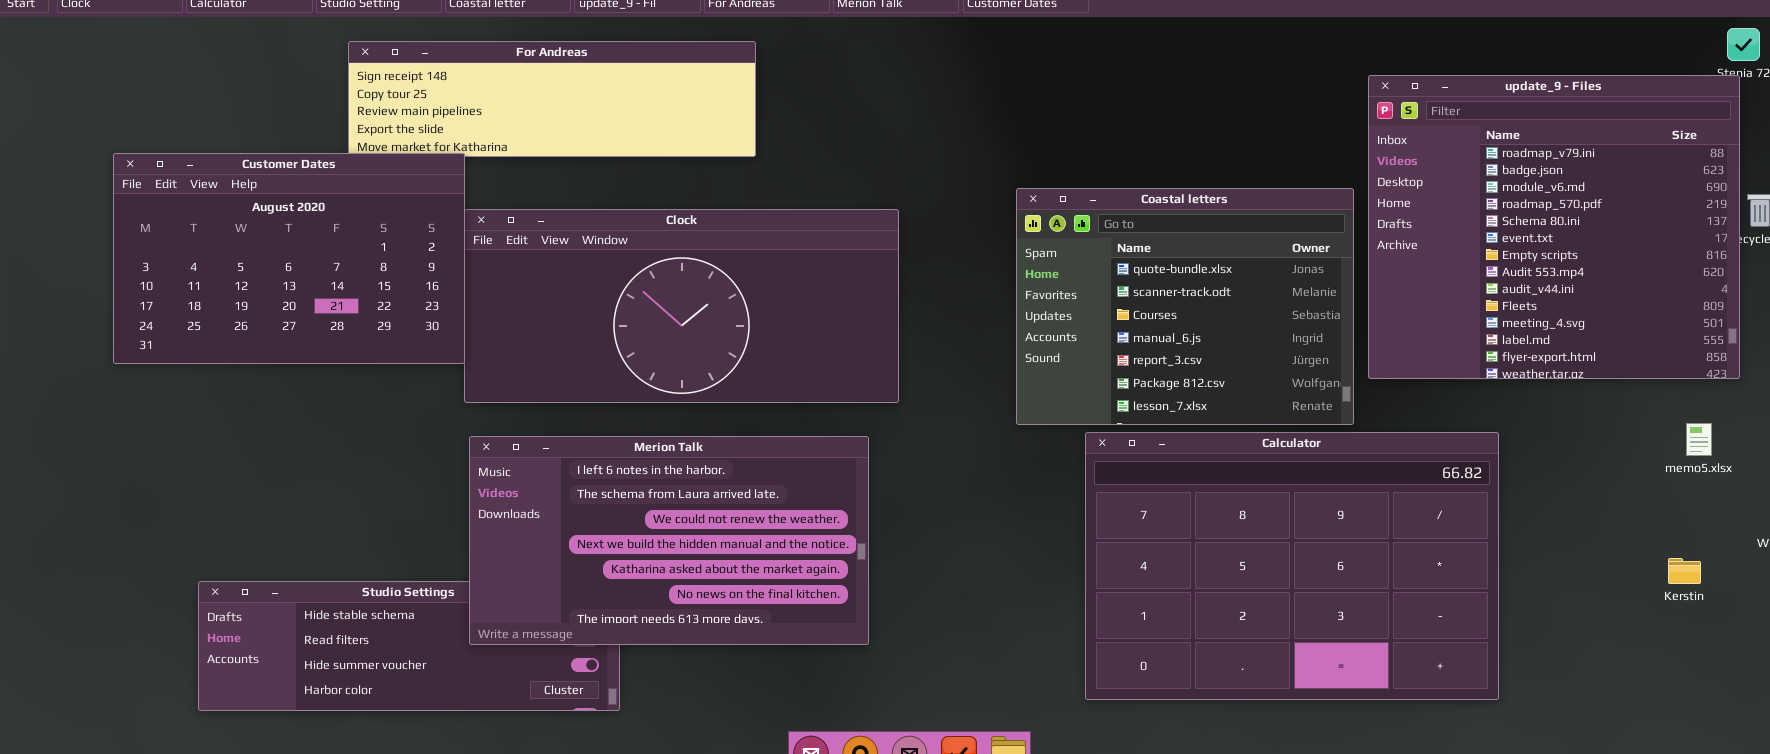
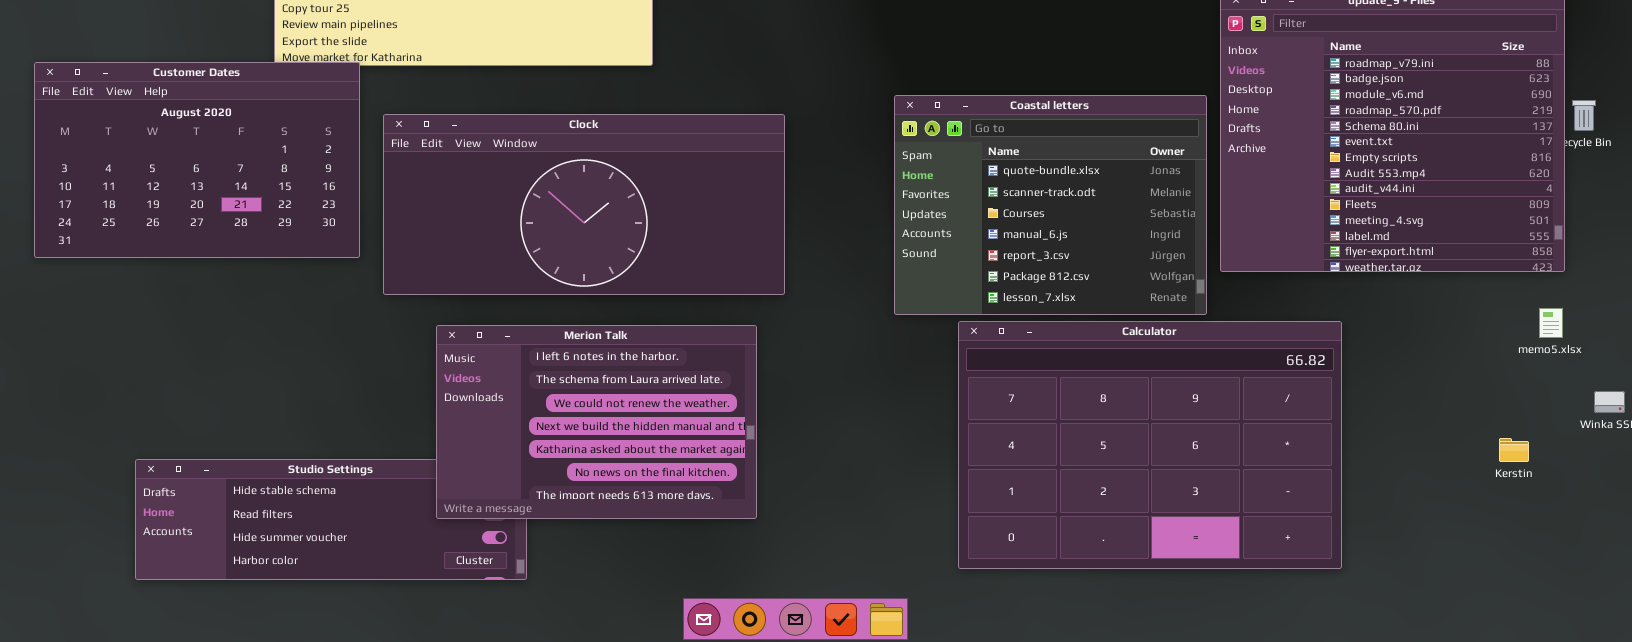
Customer Dates: [113,153,465,364] -> [34,62,360,258], moved
memo5.xlsx: [1686,423,1712,456] -> [1539,308,1563,338], moved
Merion Talk: [469,436,869,645] -> [436,325,757,519], resized

